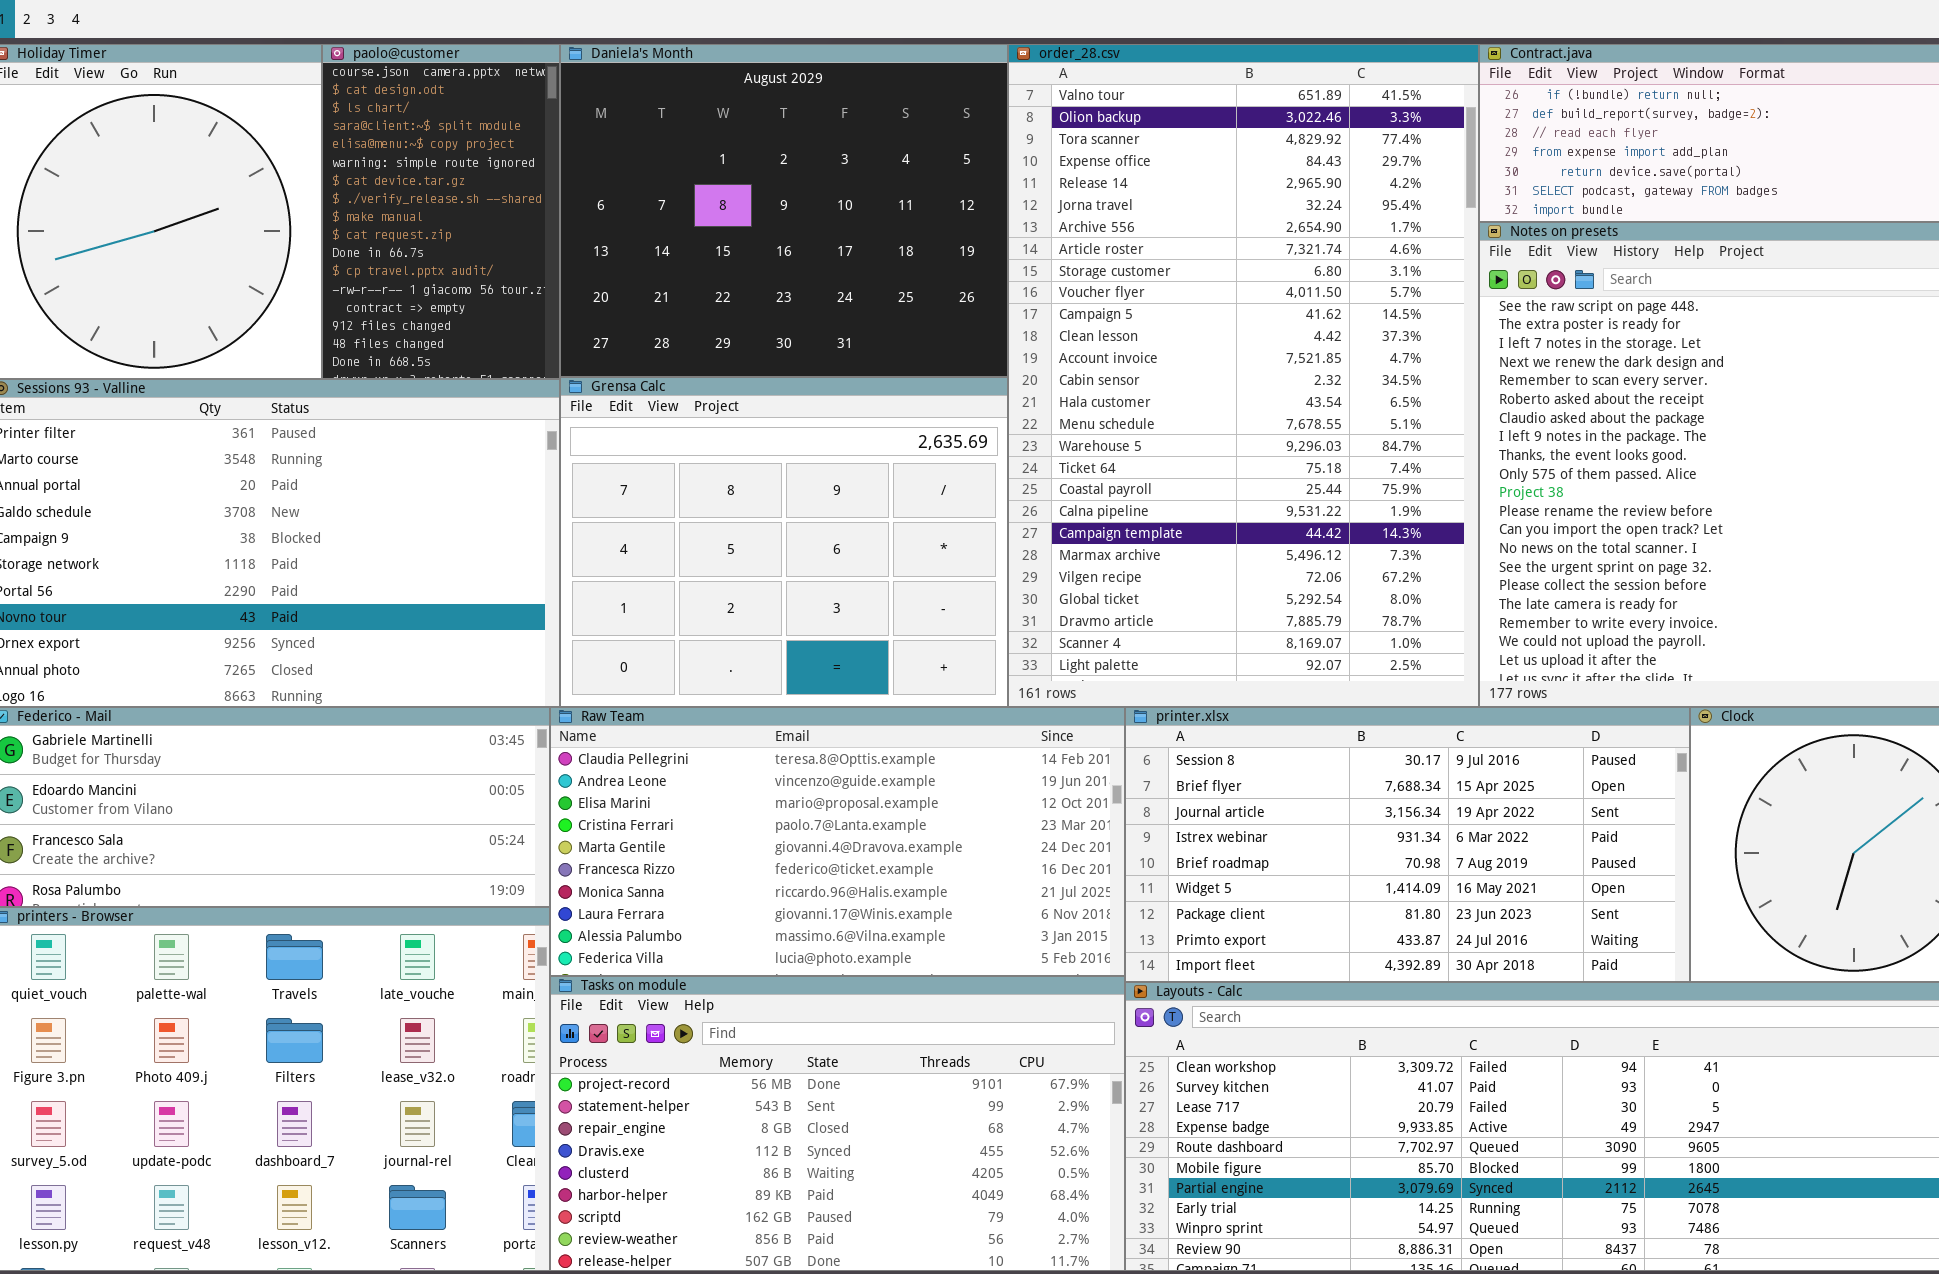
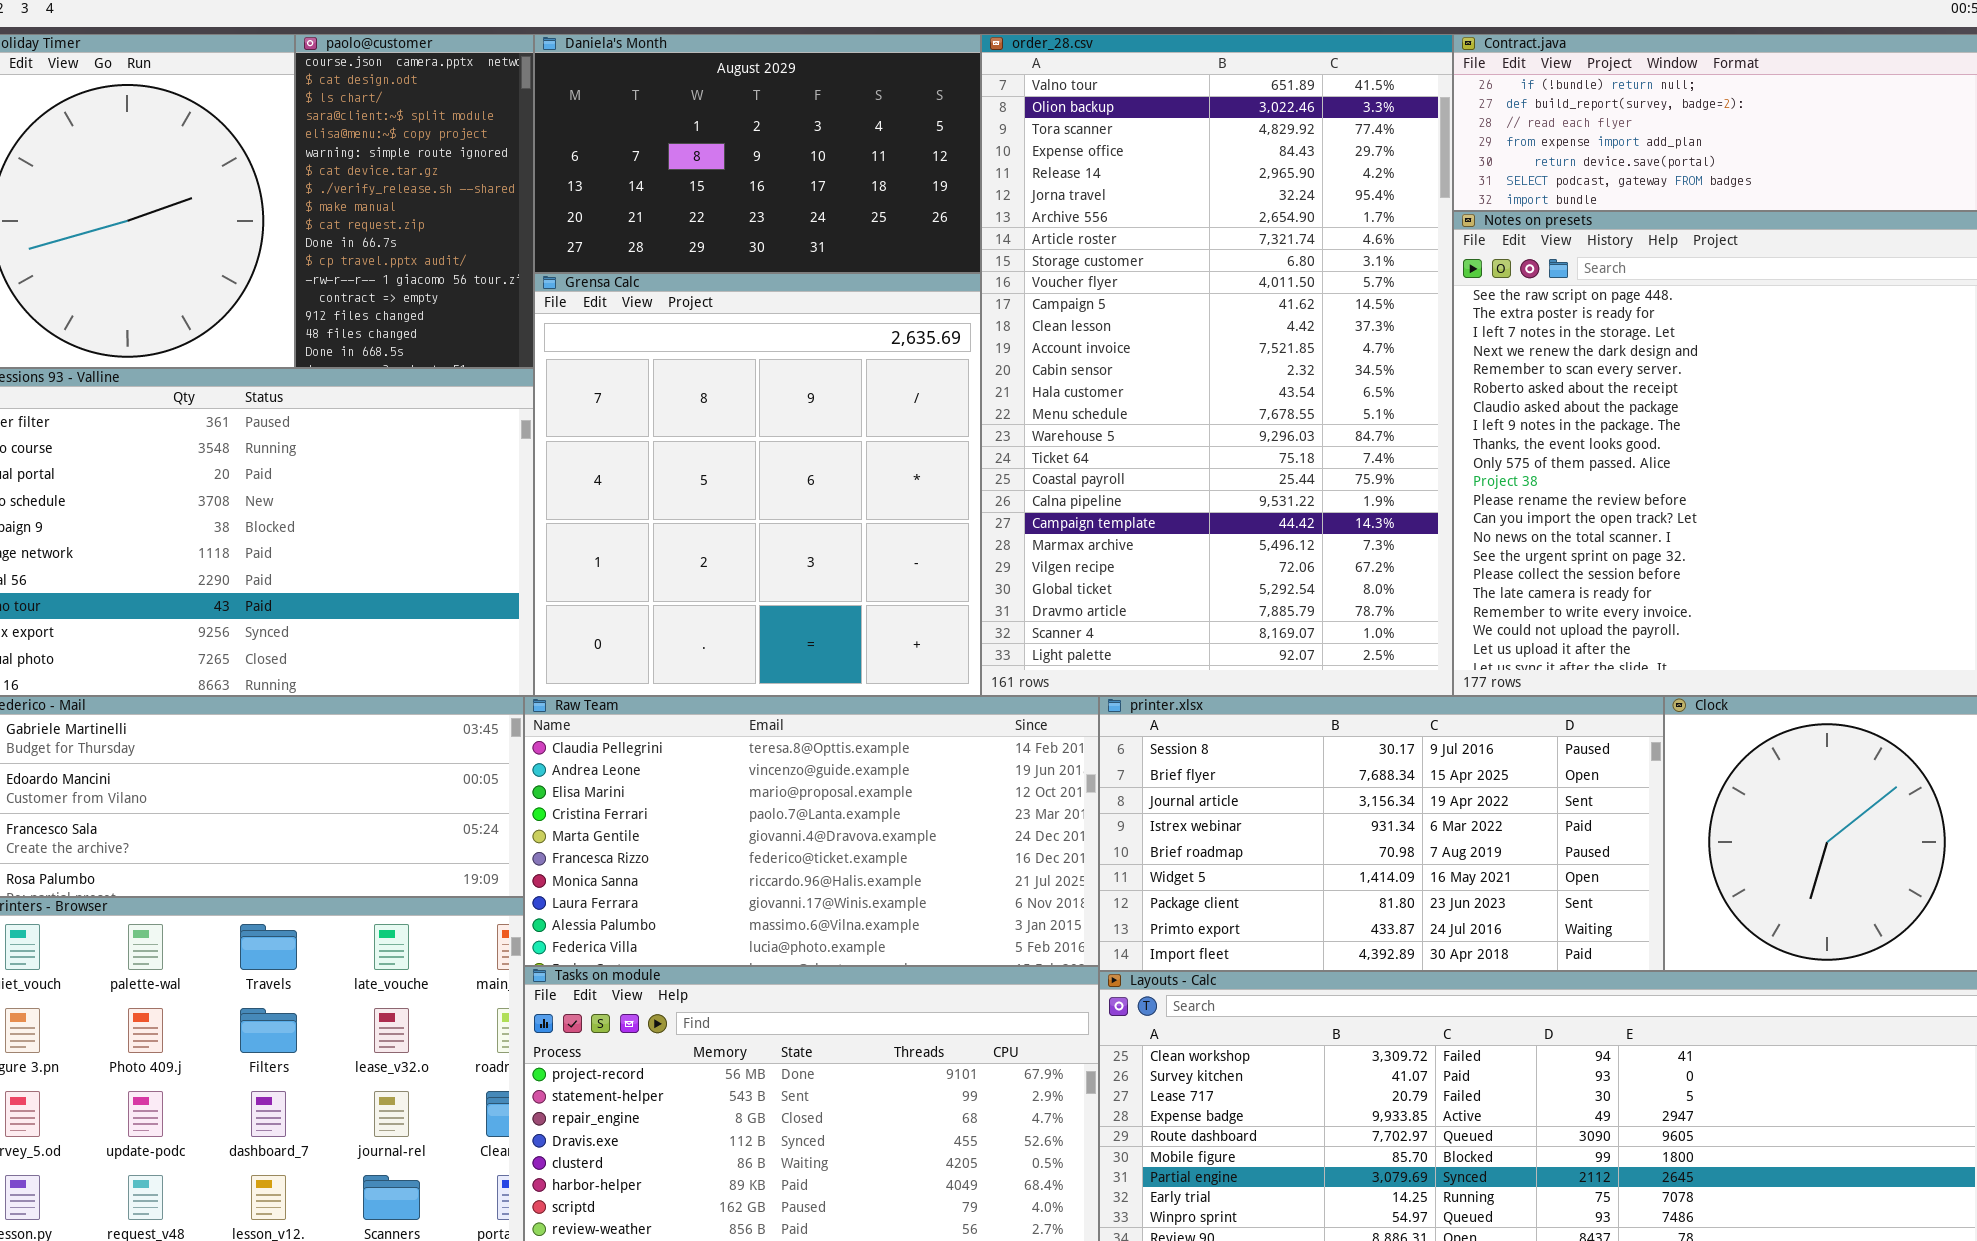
Daniela's Month: [560,44,1008,377] -> [534,34,981,273], resized
Grensa Calc: [560,377,1008,707] -> [534,273,981,696], resized

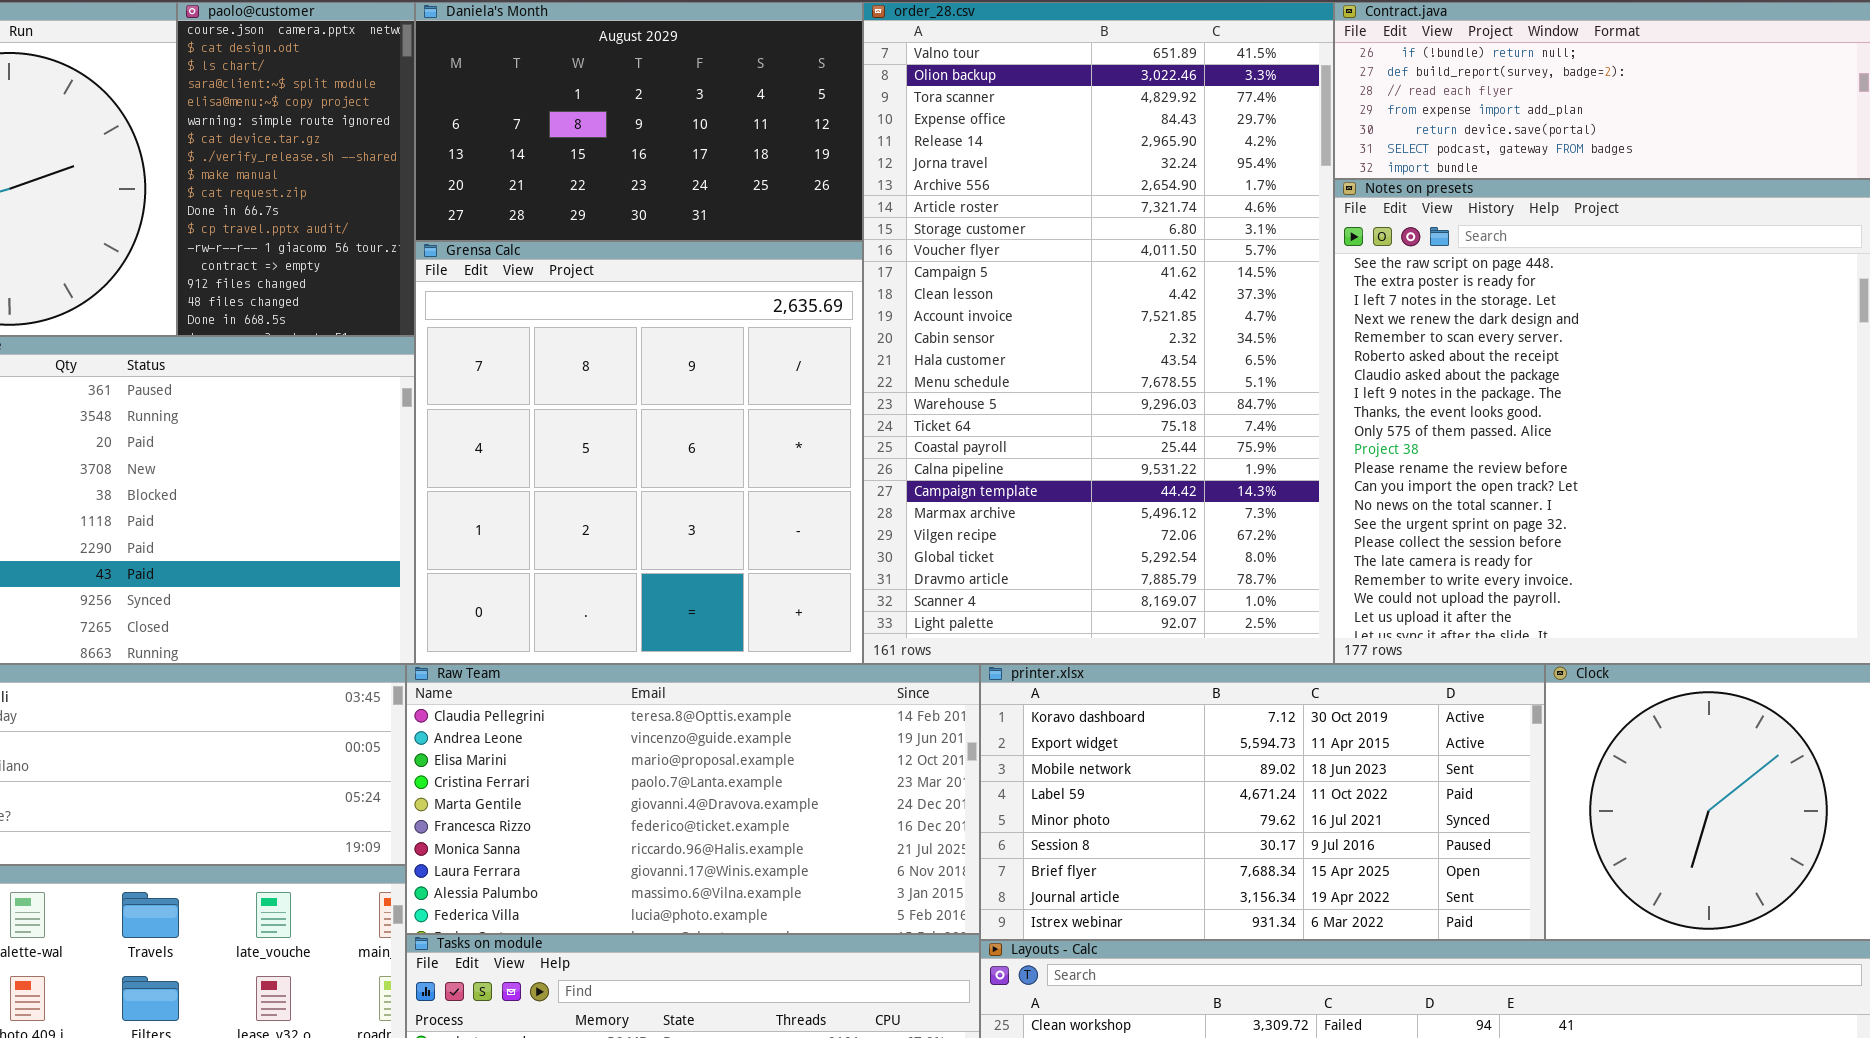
printer.xlsx: [1099,696,1664,971] -> [980,664,1545,940], scrolled up 5 rows

